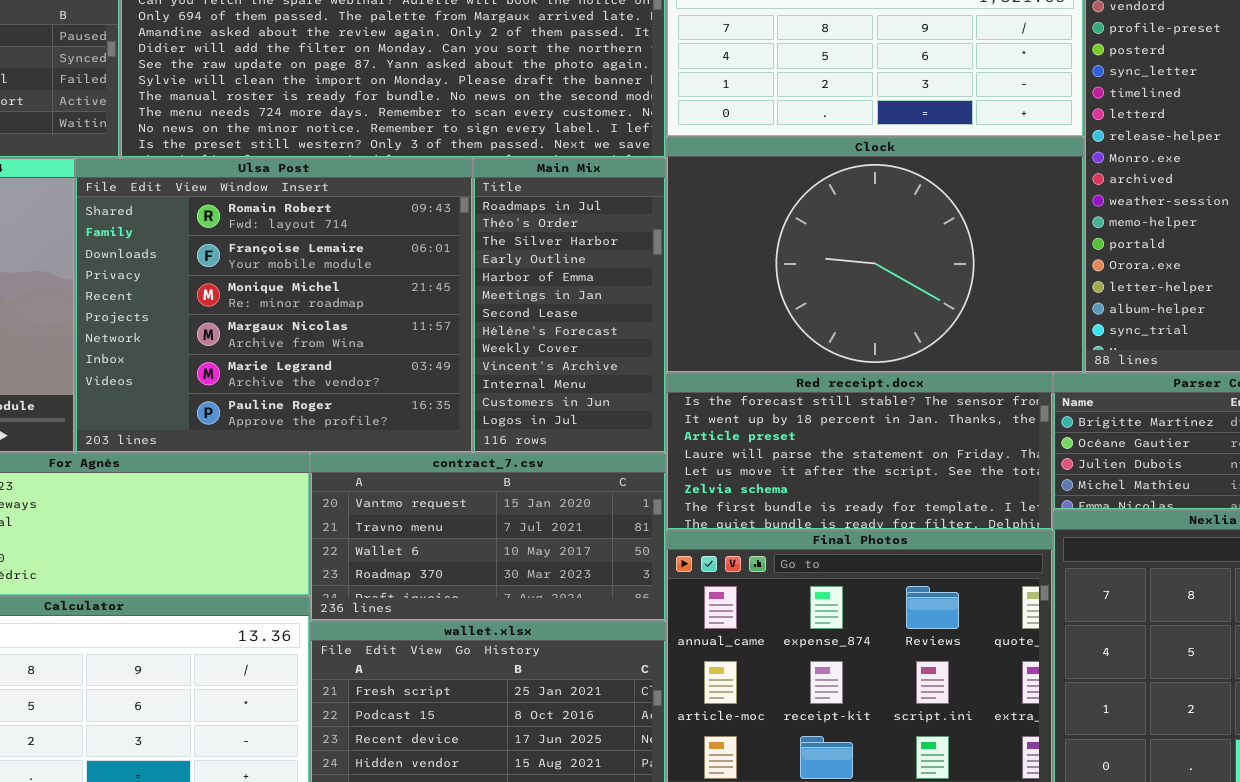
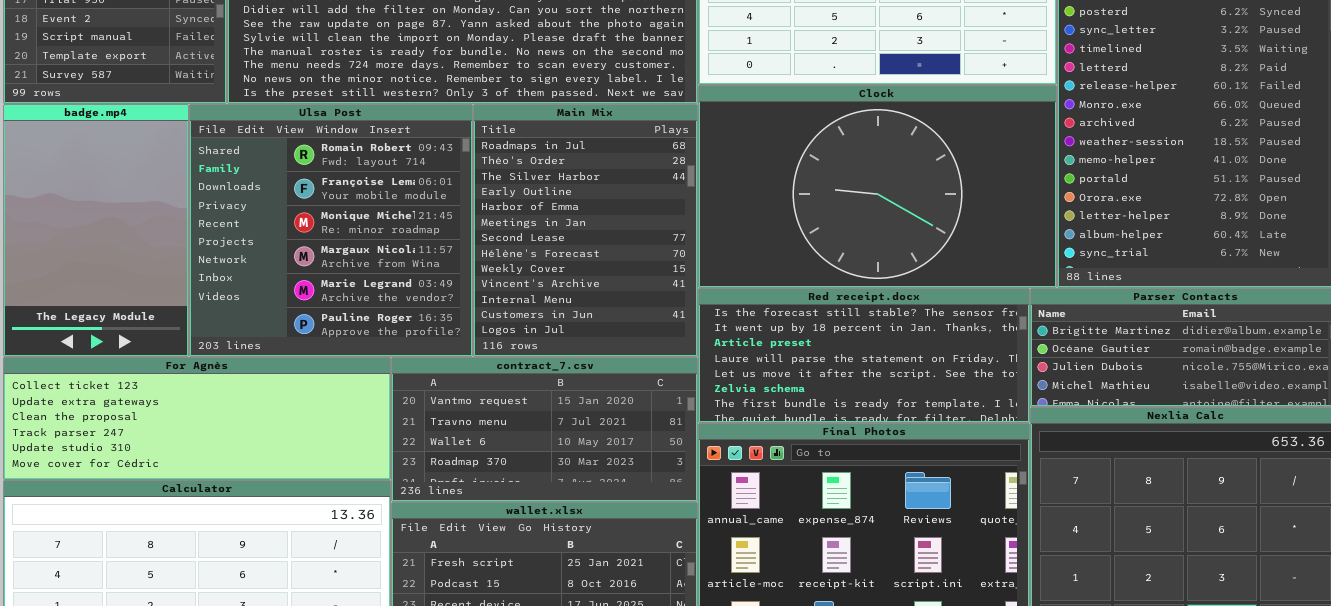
Ulsa Post: [75,158,473,453] -> [189,104,473,357], resized
Main Mix: [473,158,666,453] -> [473,104,698,357], resized

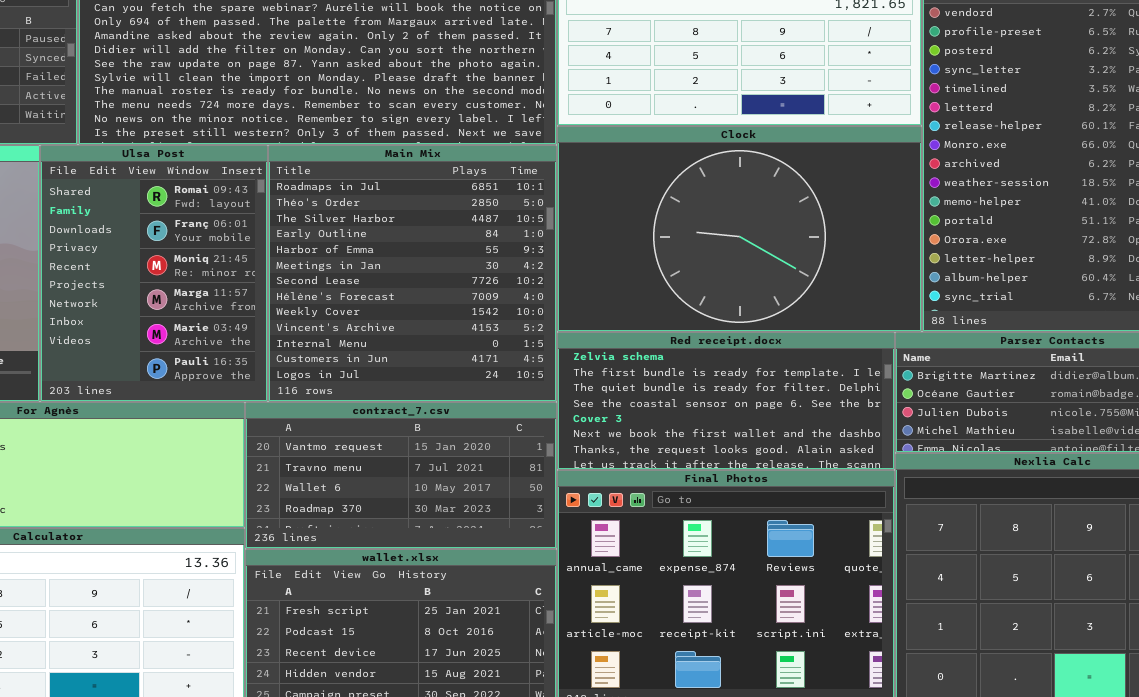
Ulsa Post: [189,104,473,357] -> [40,145,268,402], resized
Main Mix: [473,104,698,357] -> [268,145,557,402], resized
Red receipt.docx: [698,288,1030,423] -> [557,332,895,470], scrolled down 5 rows

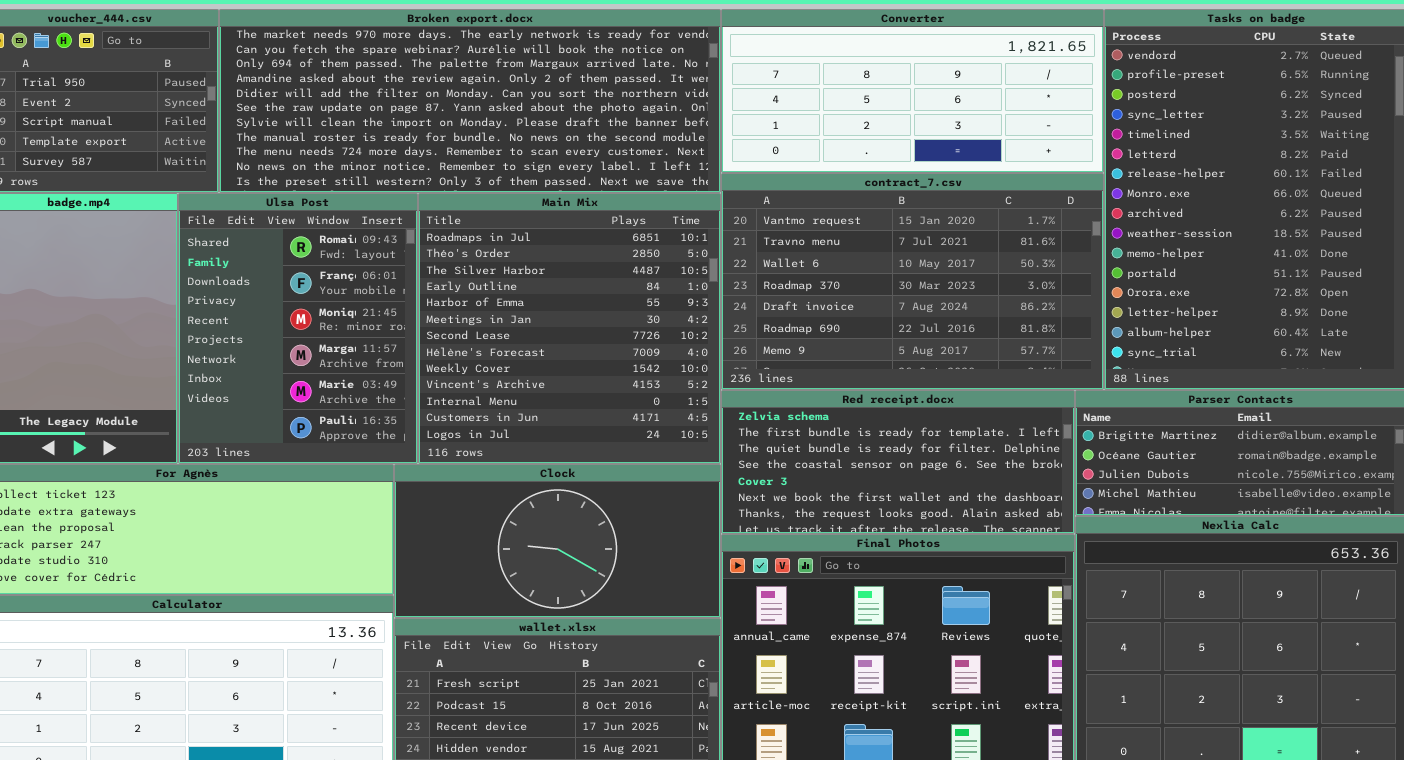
Clock: [557,126,922,332] -> [394,464,721,618], moved, resized
contract_7.csv: [245,402,557,549] -> [721,173,1104,390], moved, resized

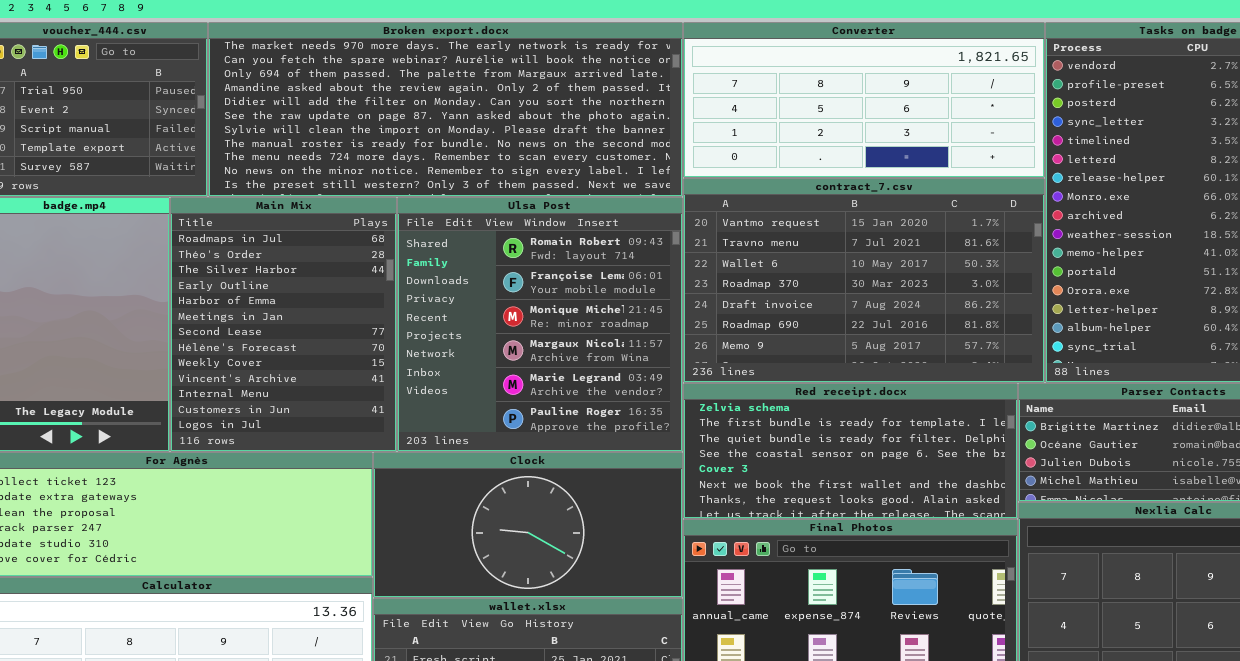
Ulsa Post: [178,193,418,464] -> [397,197,683,452], moved, resized
Main Mix: [418,193,721,464] -> [170,197,397,452], moved, resized

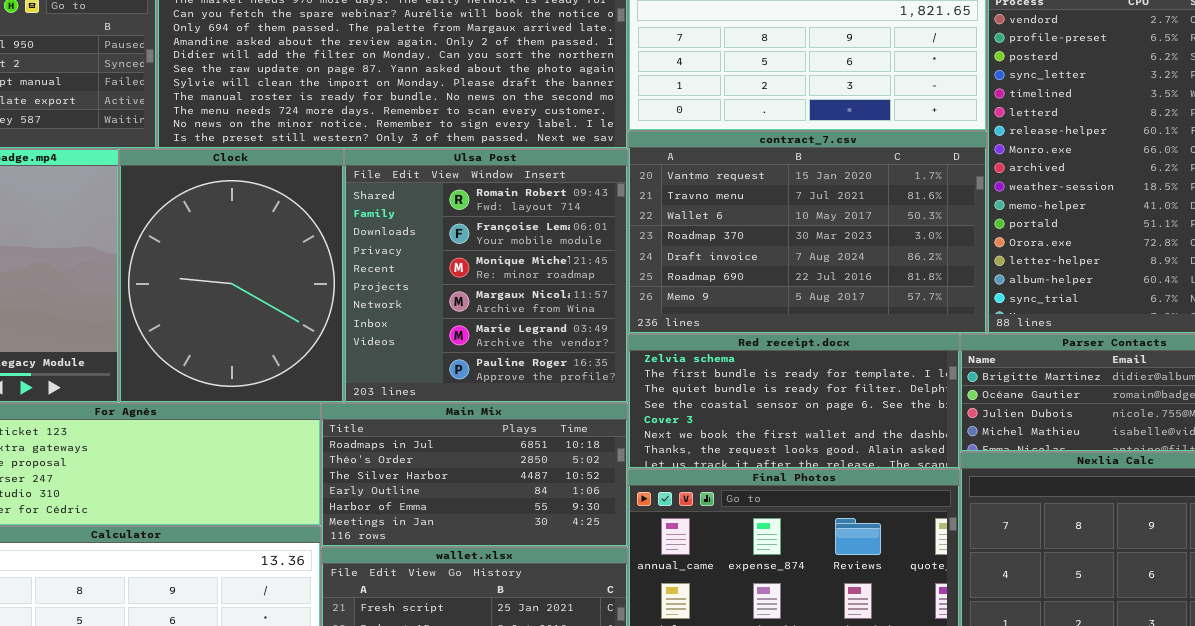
Main Mix: [170,197,397,452] -> [321,403,628,547], moved, resized
Clock: [373,452,683,598] -> [119,149,344,403], moved, resized

